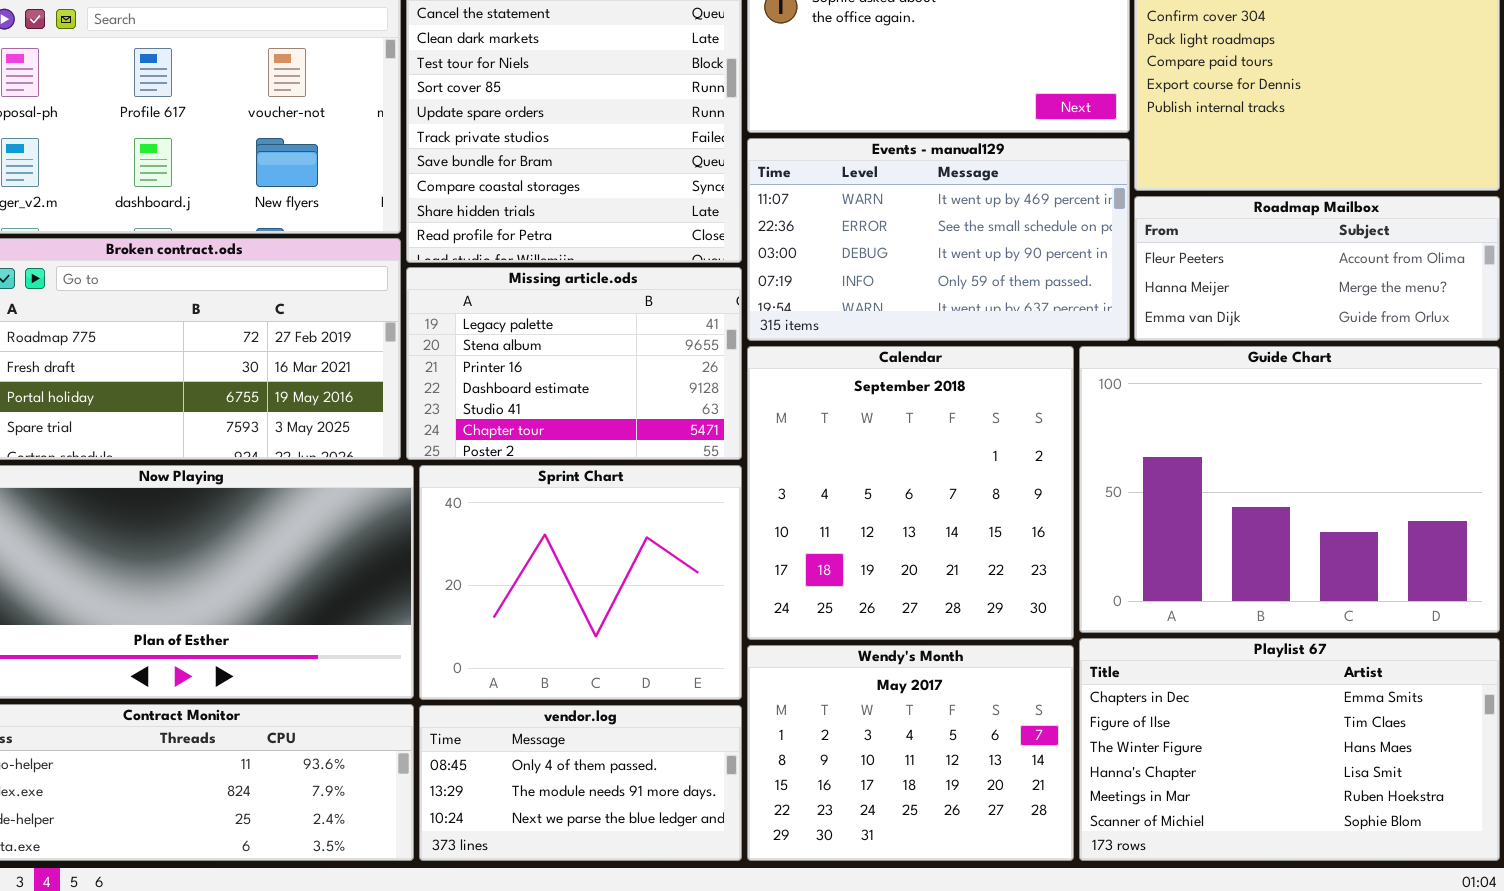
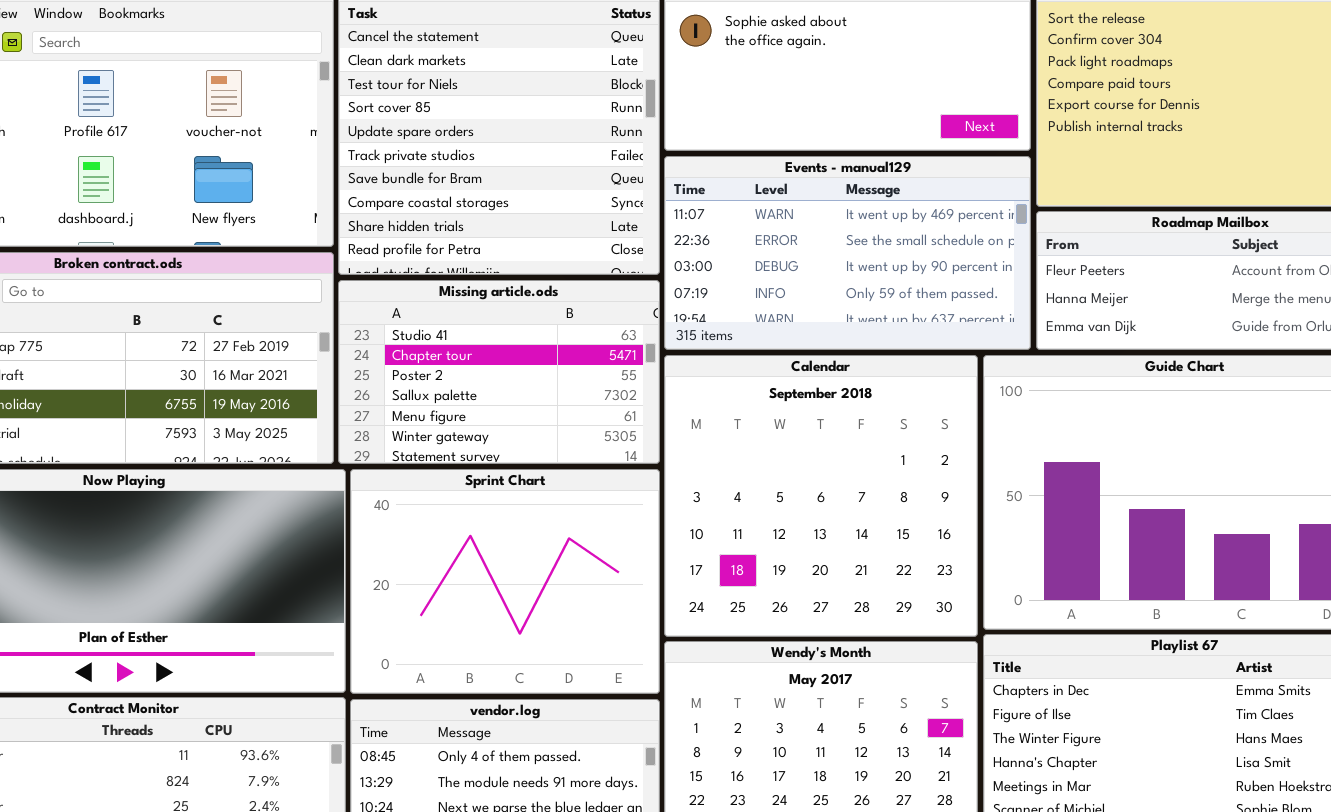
Missing article.ods: [406,267,742,460] -> [338,280,660,464], scrolled down 4 rows

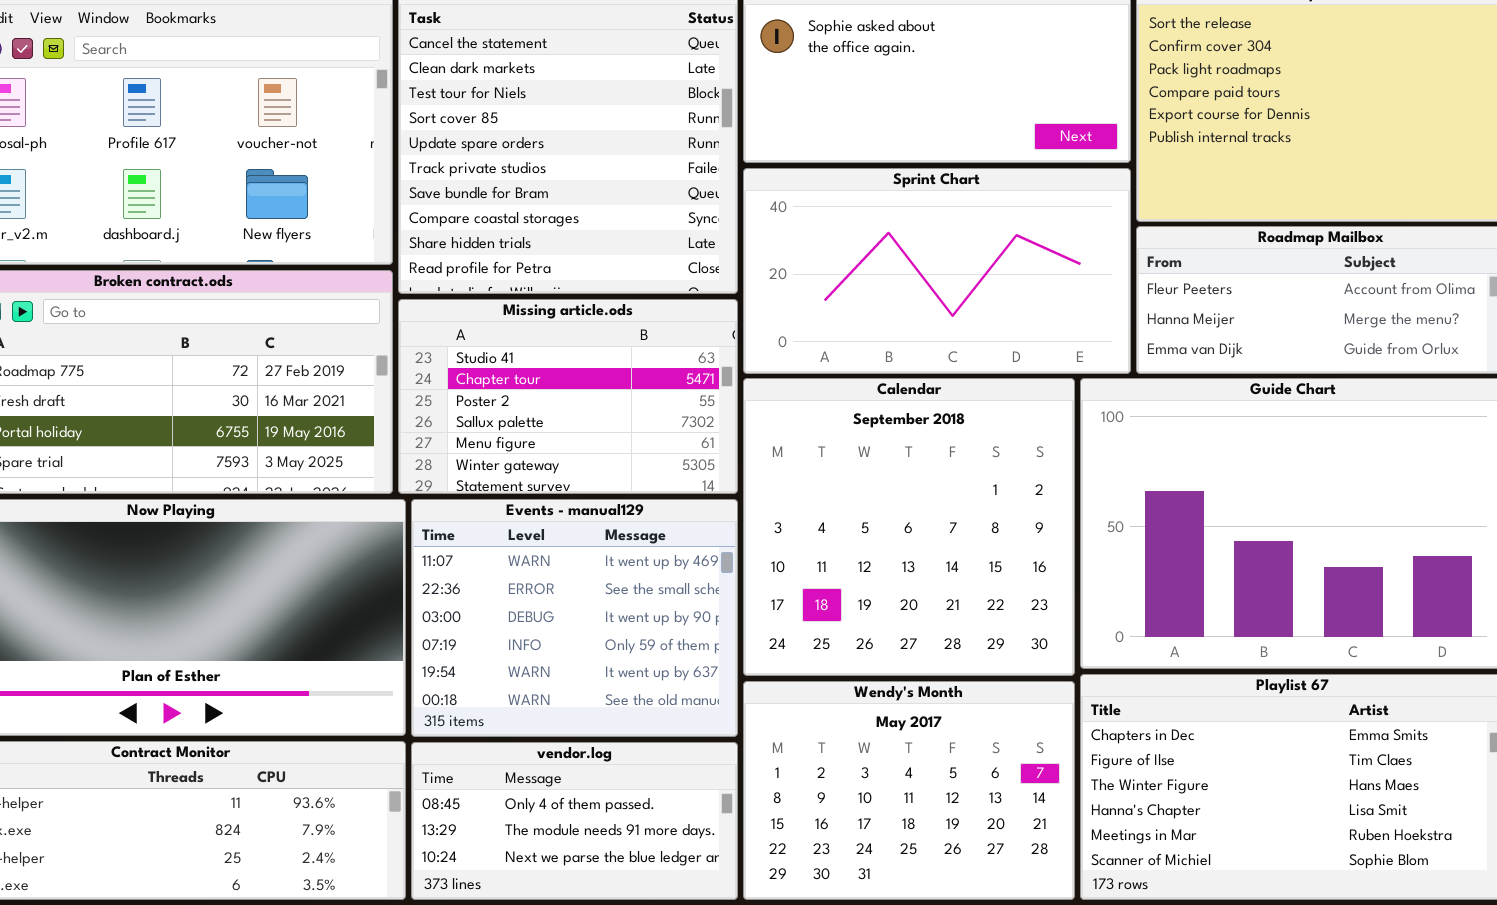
Events - manual129: [664,156,1031,350] -> [411,499,738,737], moved, resized
Sprint Chart: [350,469,660,694] -> [743,168,1131,374], moved, resized

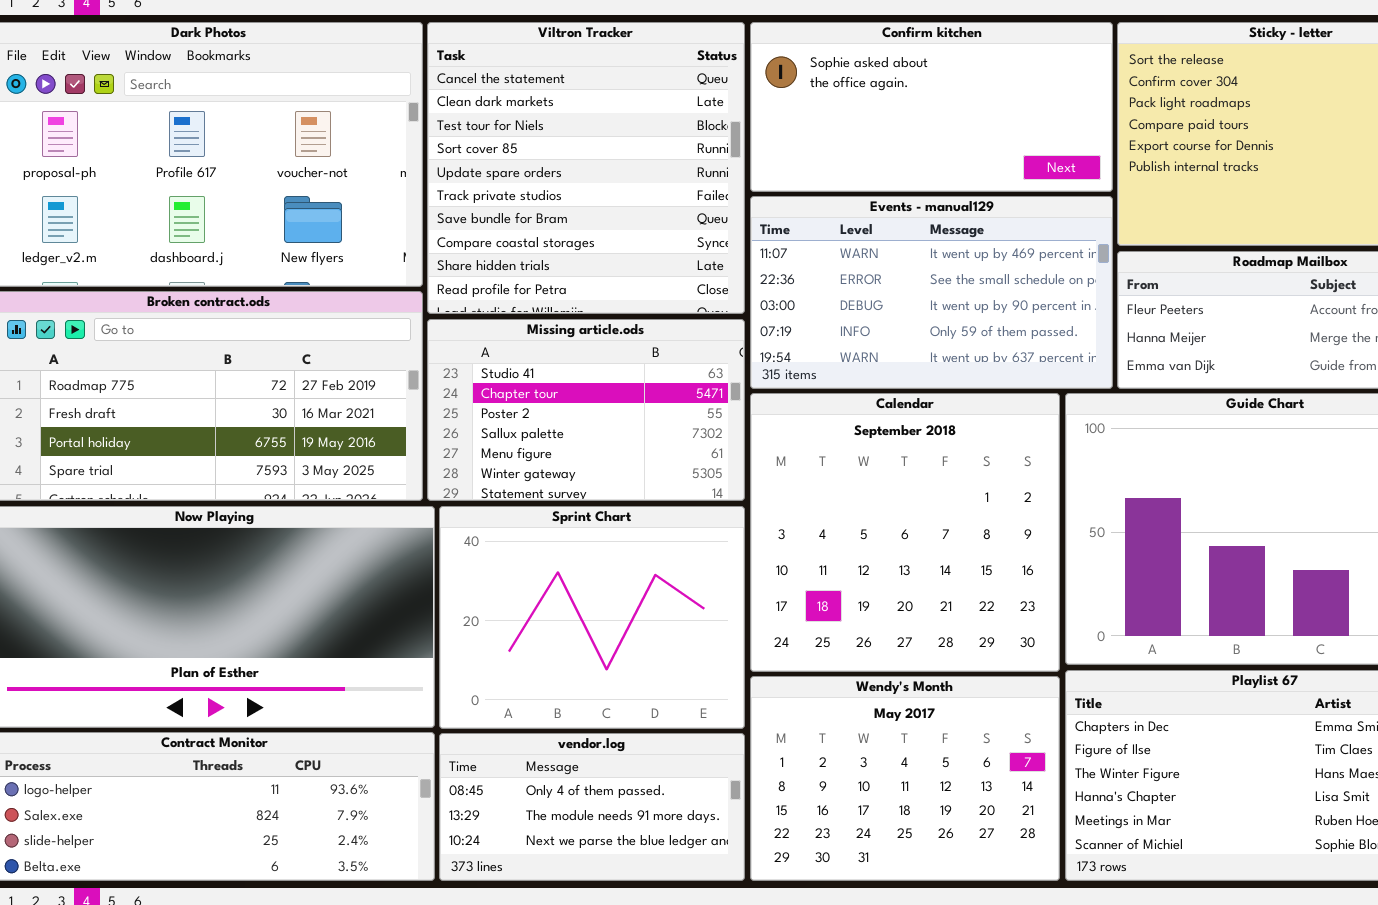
Sprint Chart: [743,168,1131,374] -> [439,506,745,729], moved, resized
Events - manual129: [411,499,738,737] -> [750,196,1113,389], moved, resized

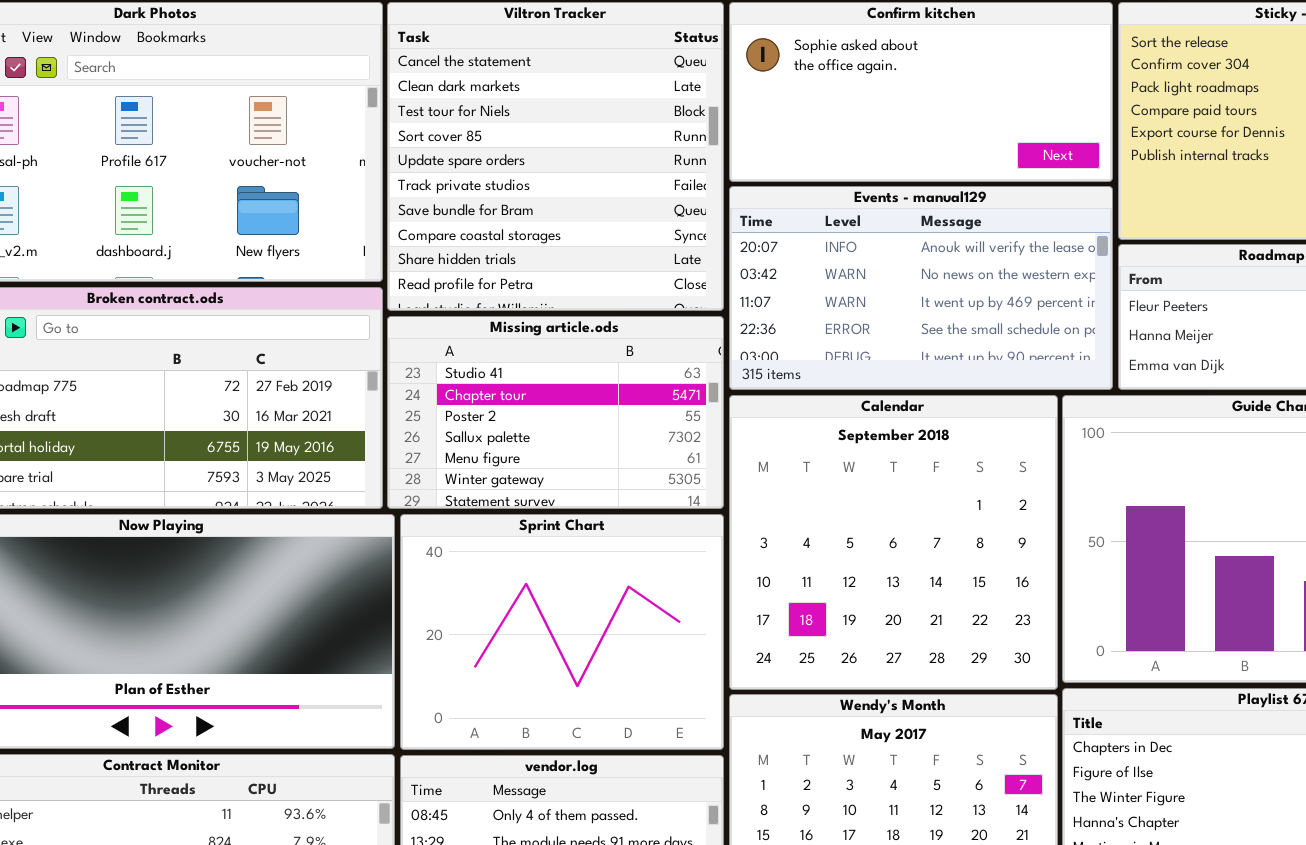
Events - manual129: [750,196,1113,389] -> [729,186,1113,390], scrolled up 2 rows

